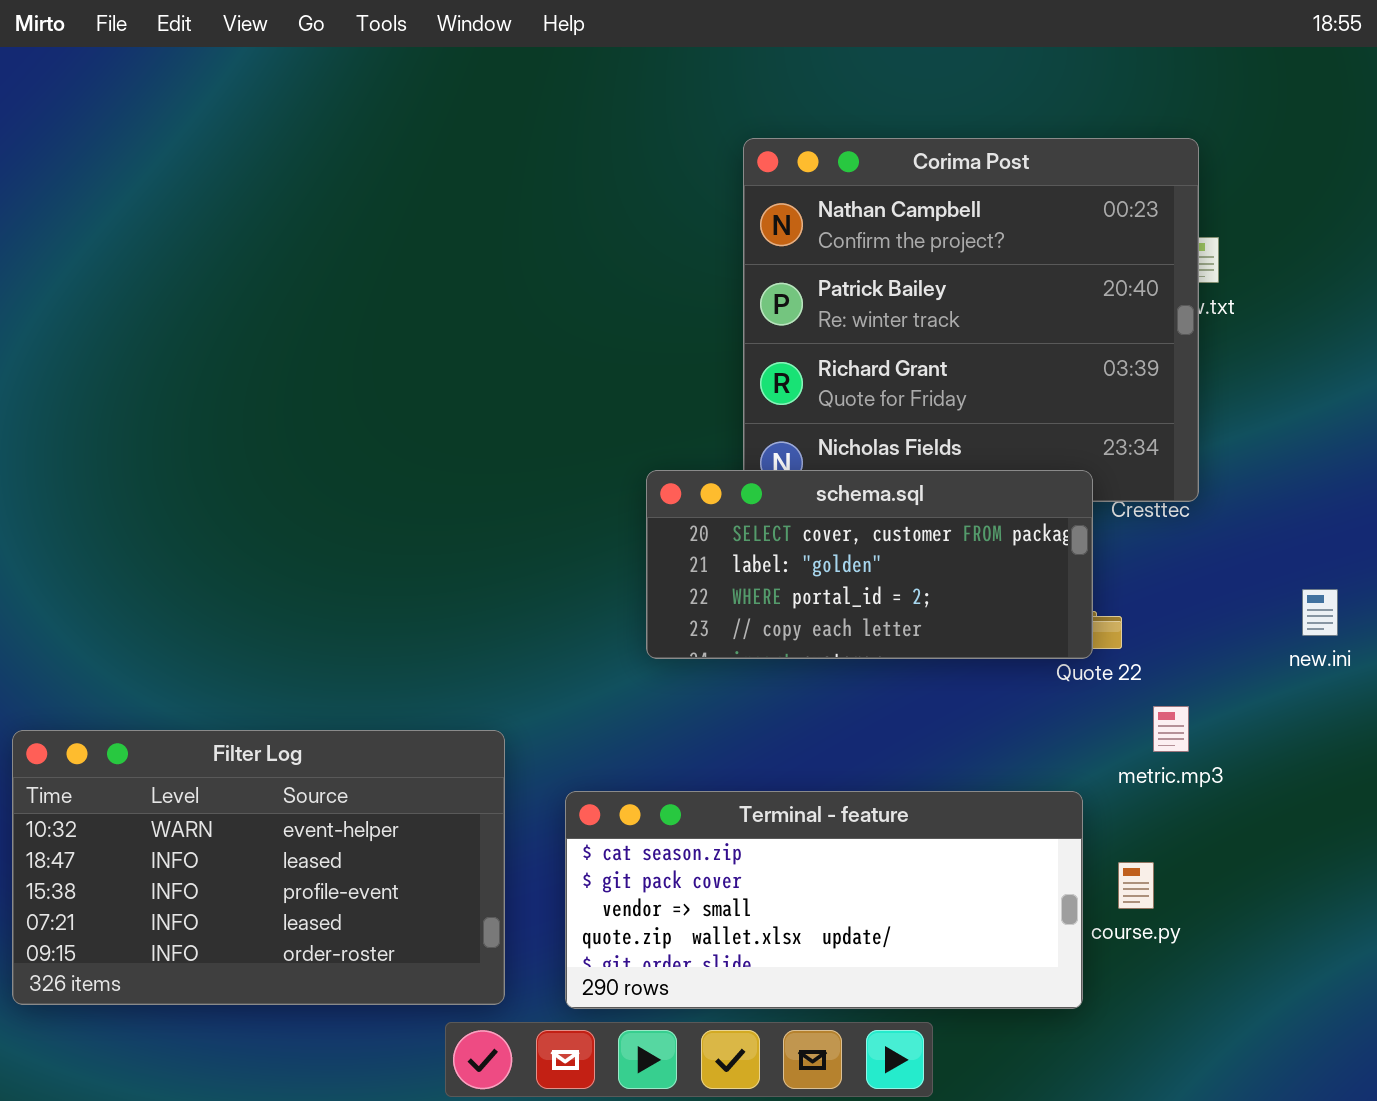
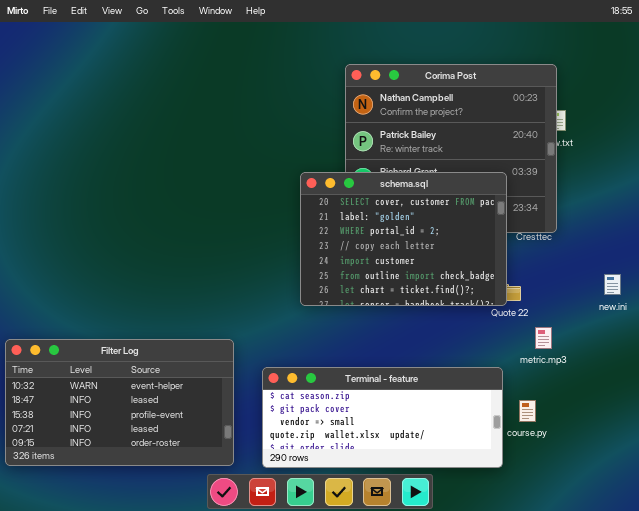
schema.sql: [646,470,1093,659] -> [300,172,507,306], resized

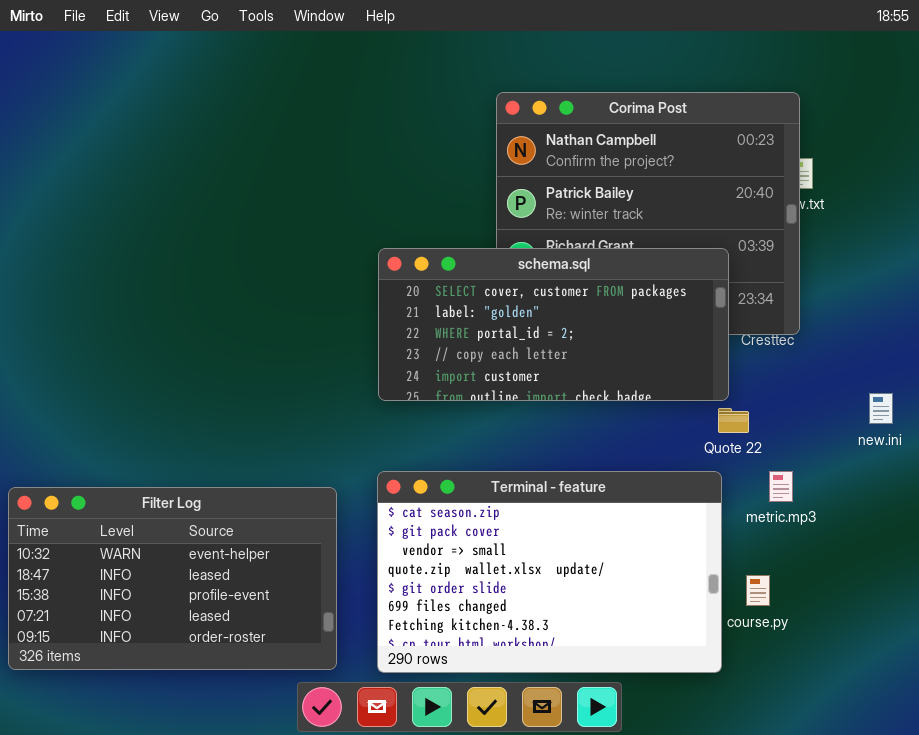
schema.sql: [300,172,507,306] -> [378,248,729,401], resized
Terminal - feature: [262,367,503,468] -> [377,471,722,673], resized

